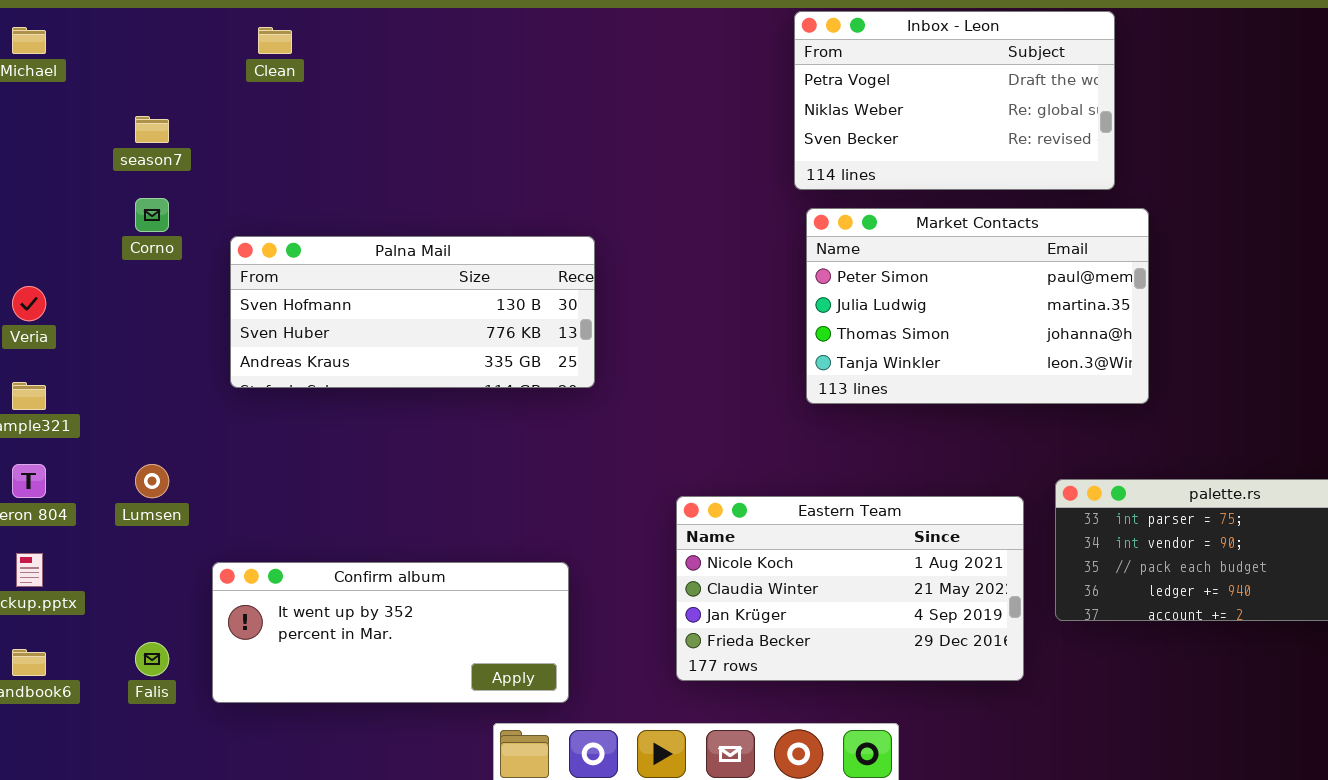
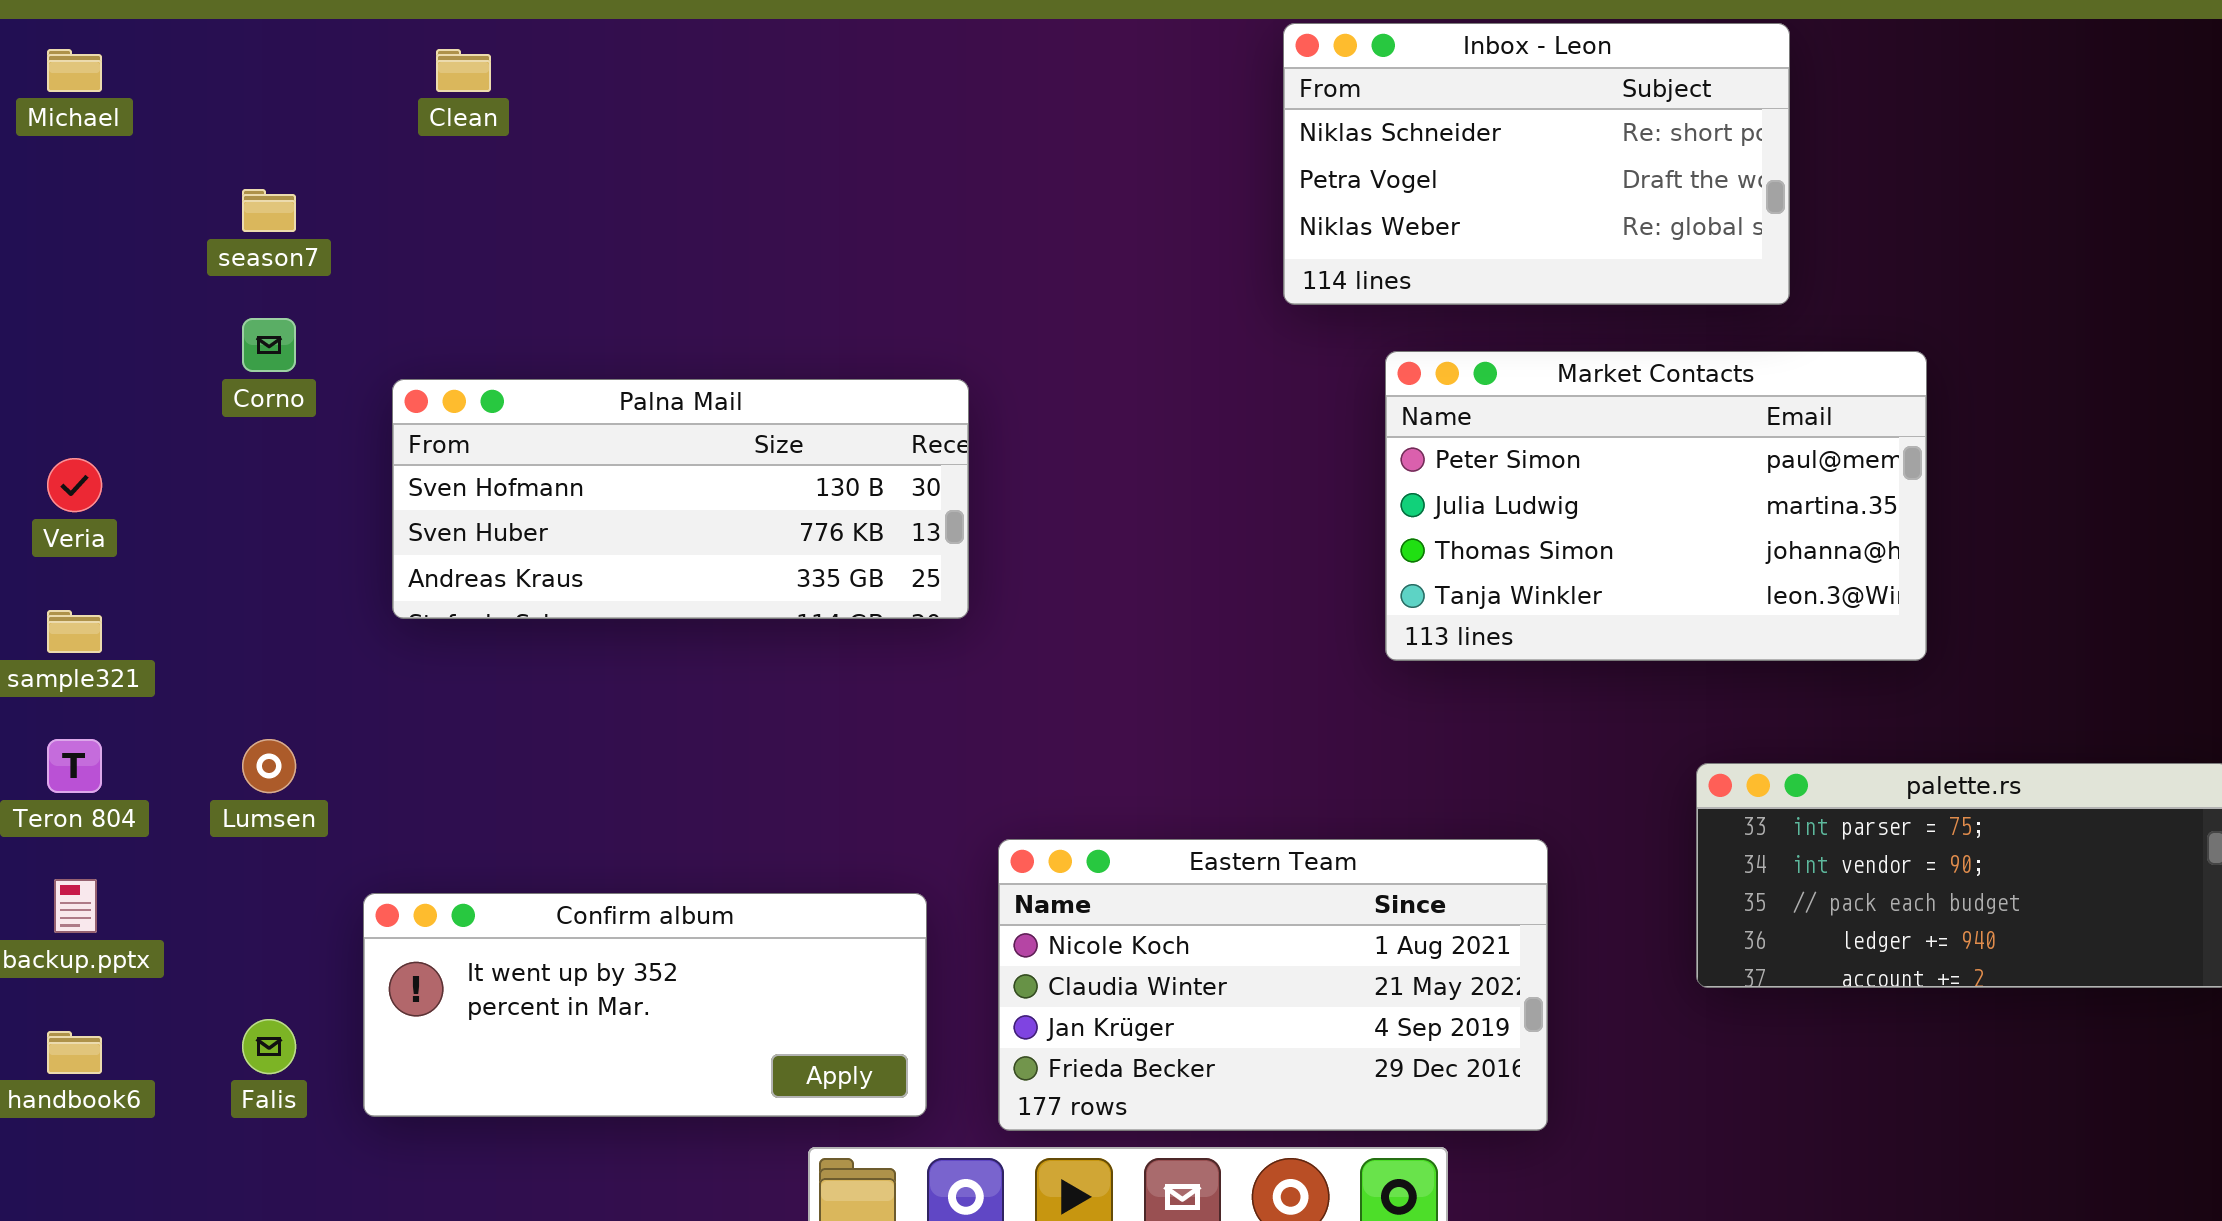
Inbox - Leon: [794,11,1115,190] -> [1283,23,1790,305], scrolled up 1 row
Market Contacts: [806,208,1149,404] -> [1385,351,1927,661], moved
Eastern Team: [676,496,1024,681] -> [998,839,1548,1131], moved

